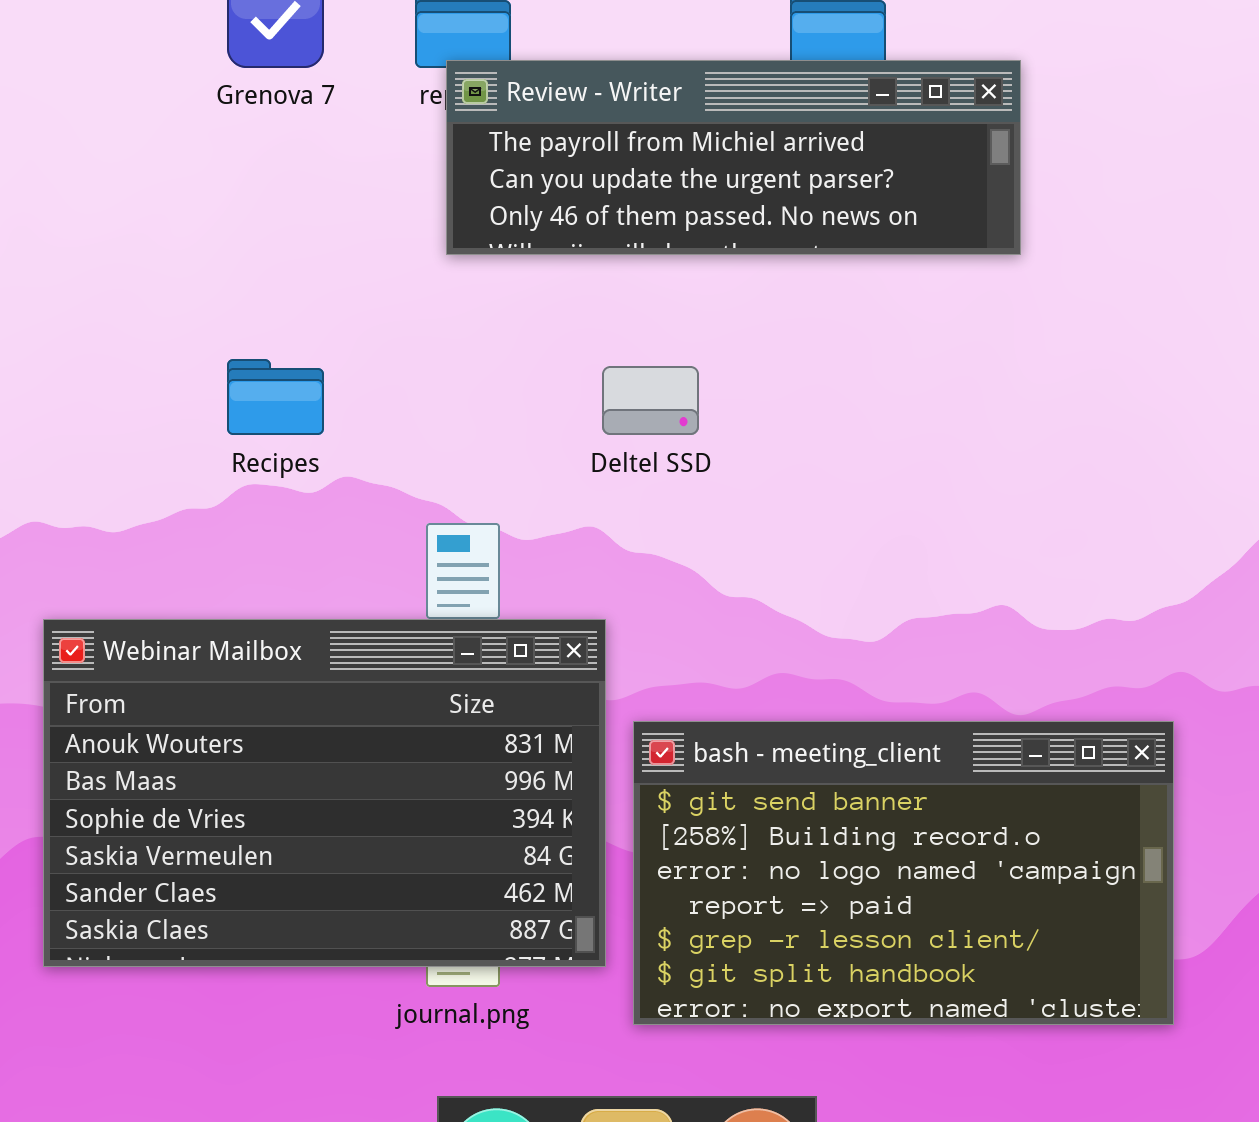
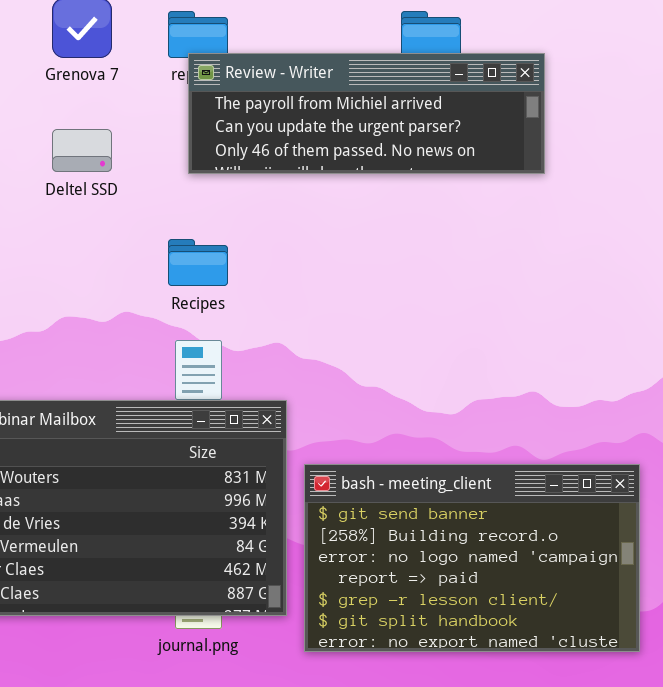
Recipes: [227,359,324,435] -> [168,239,228,286], moved
Deltel SSD: [602,366,699,435] -> [52,129,112,172], moved

